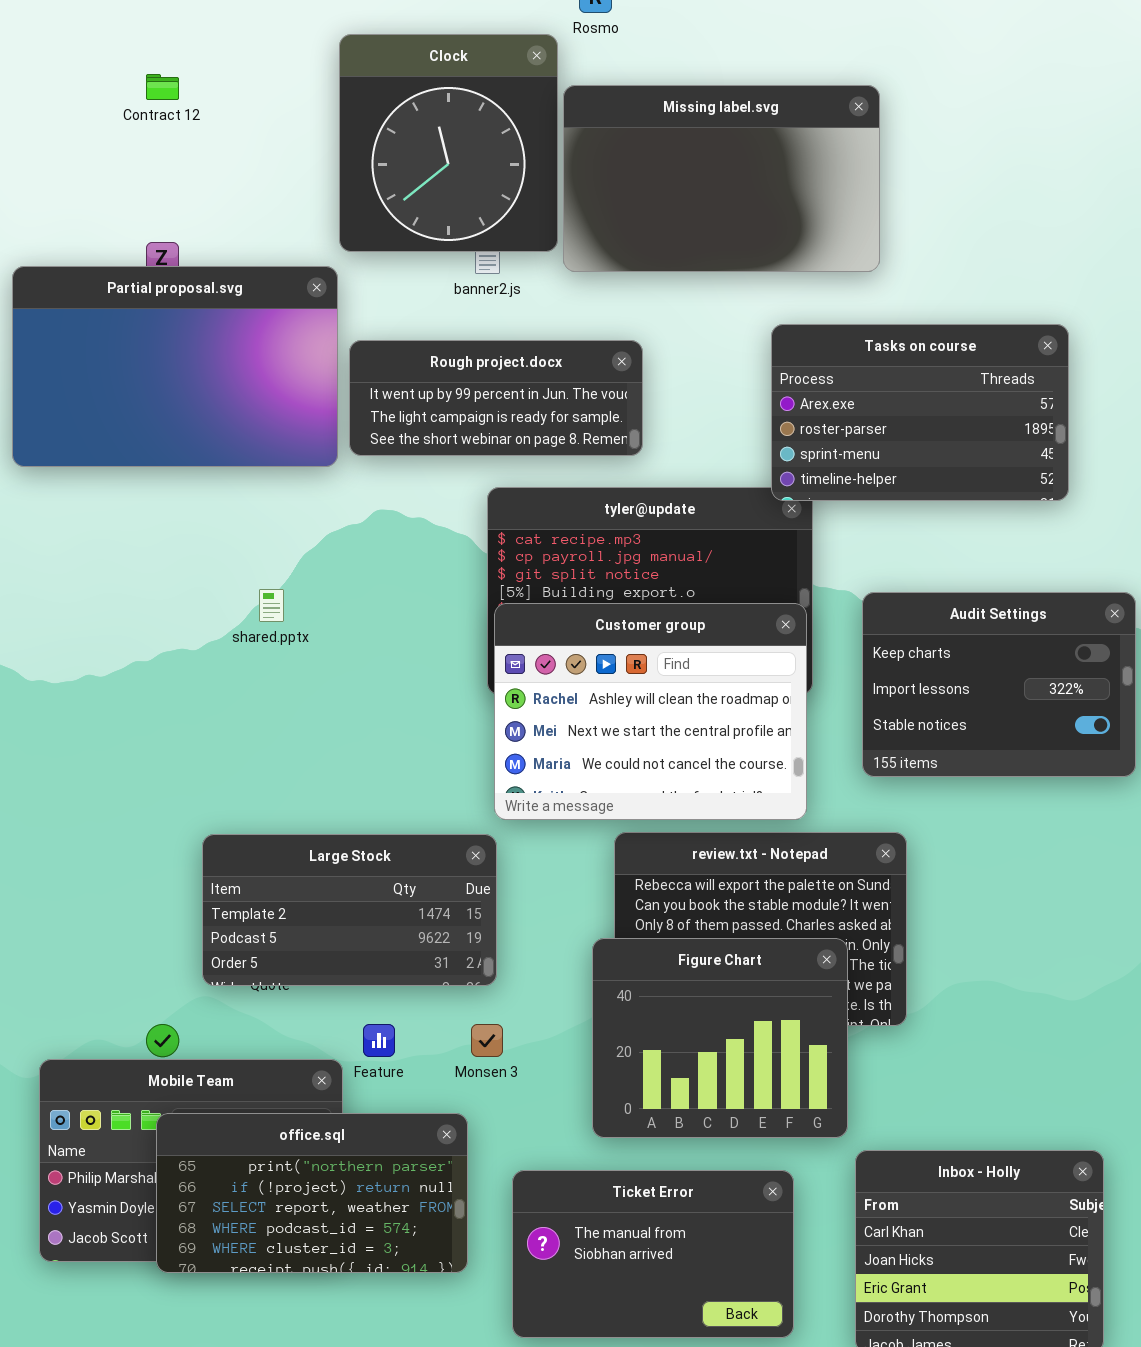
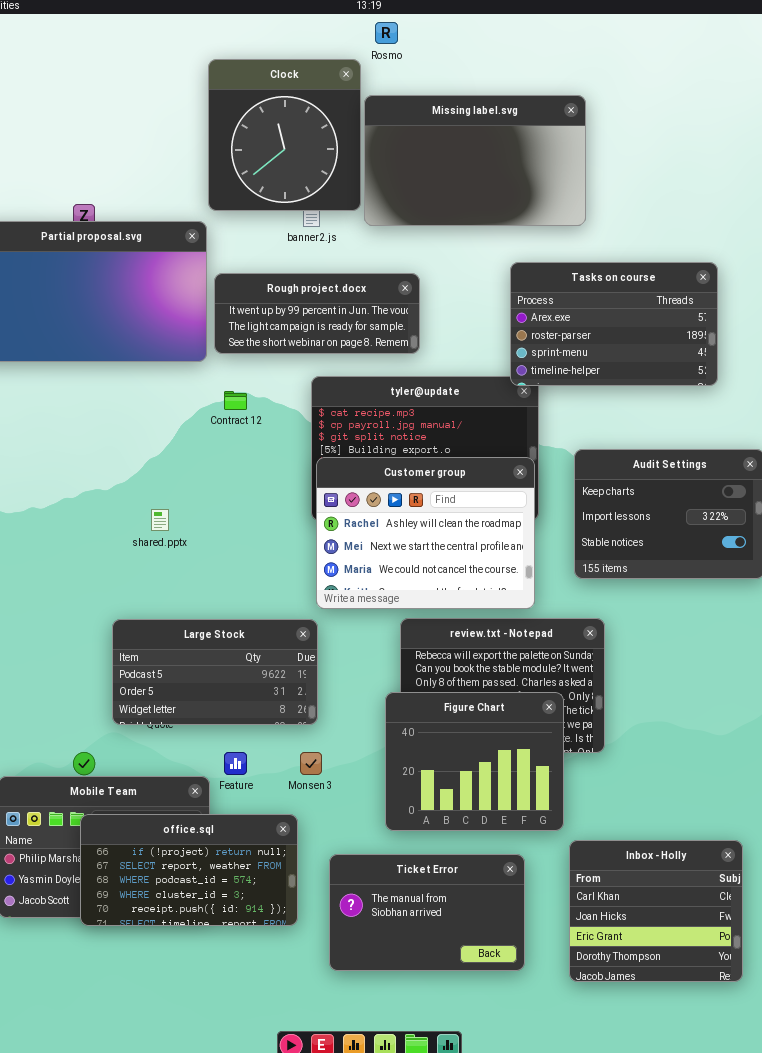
Contract 12: [146,74,179,100] -> [224,391,247,410], moved
shared.pptx: [259,589,284,622] -> [151,509,169,531], moved
Large Stock: [202,834,497,986] -> [112,619,318,725], scrolled down 1 row
office.sql: [156,1113,468,1273] -> [80,814,298,926], scrolled down 1 row

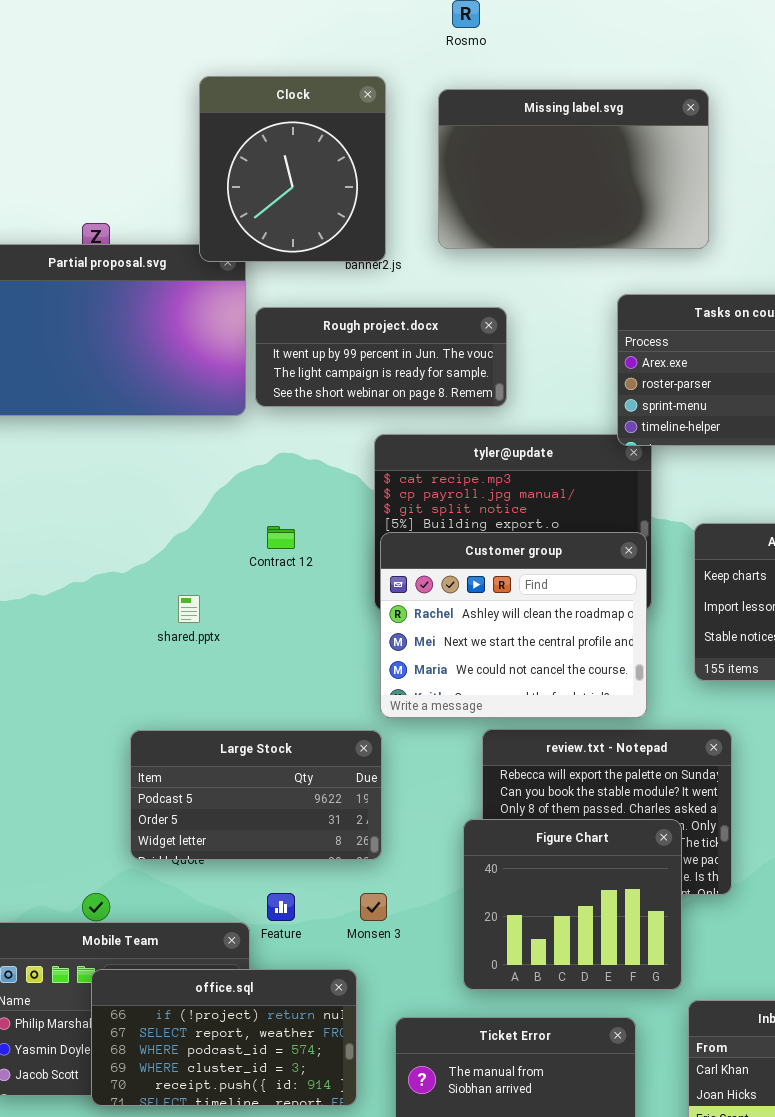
Clock: [208,59,361,211] -> [199,76,386,262], moved
Contract 12: [224,391,247,410] -> [267,526,295,549], moved

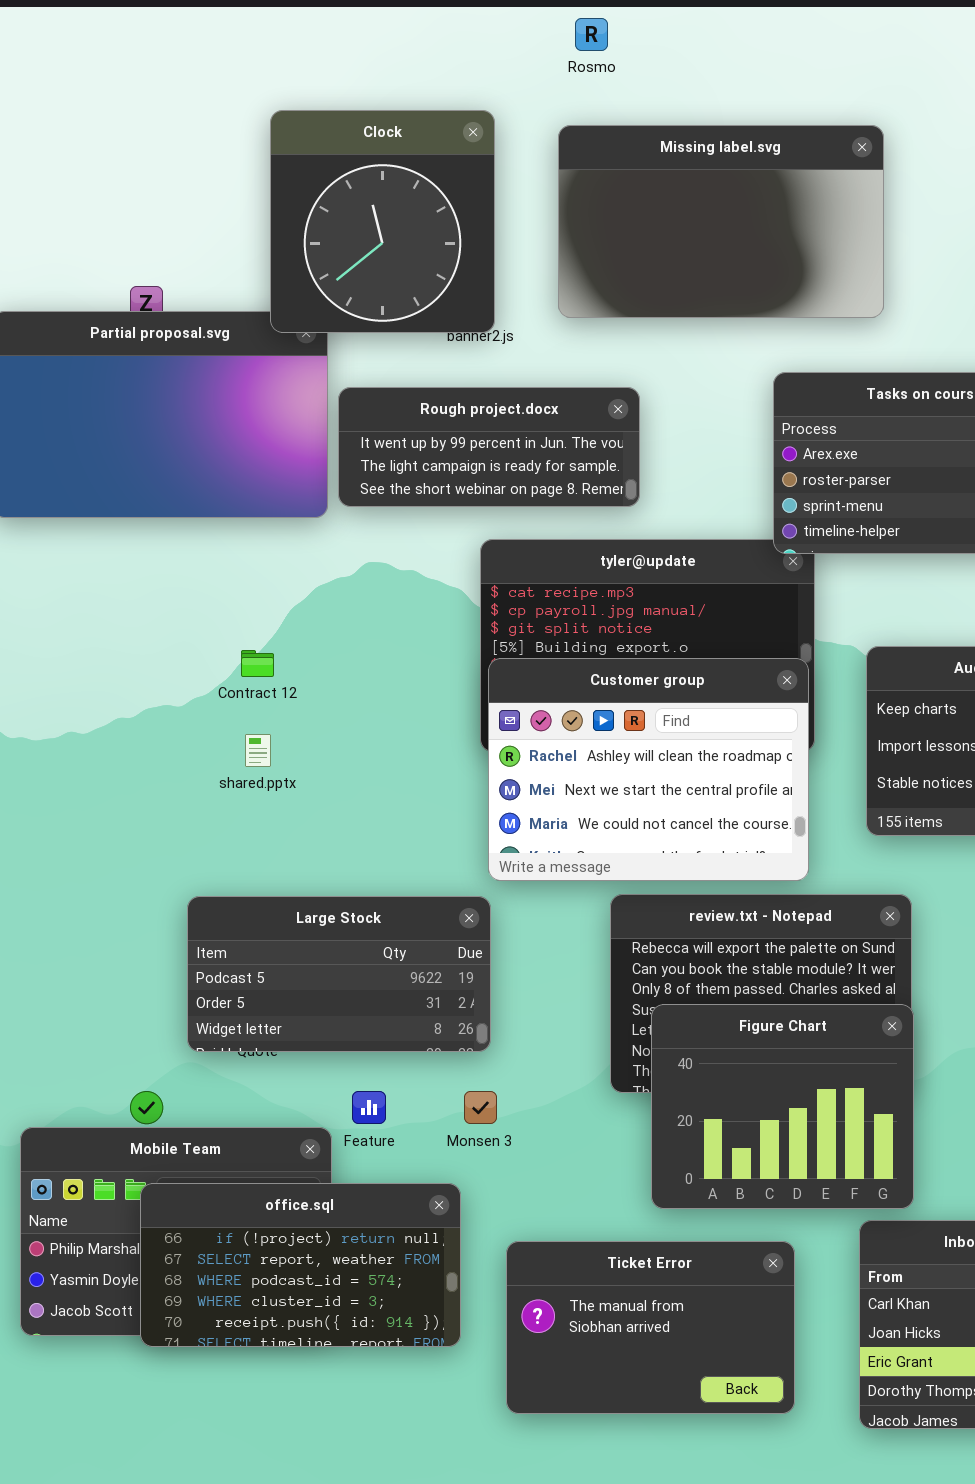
Contract 12: [267,526,295,549] -> [241,650,274,677], moved
Figure Chart: [463,819,682,990] -> [651,1004,914,1209], moved

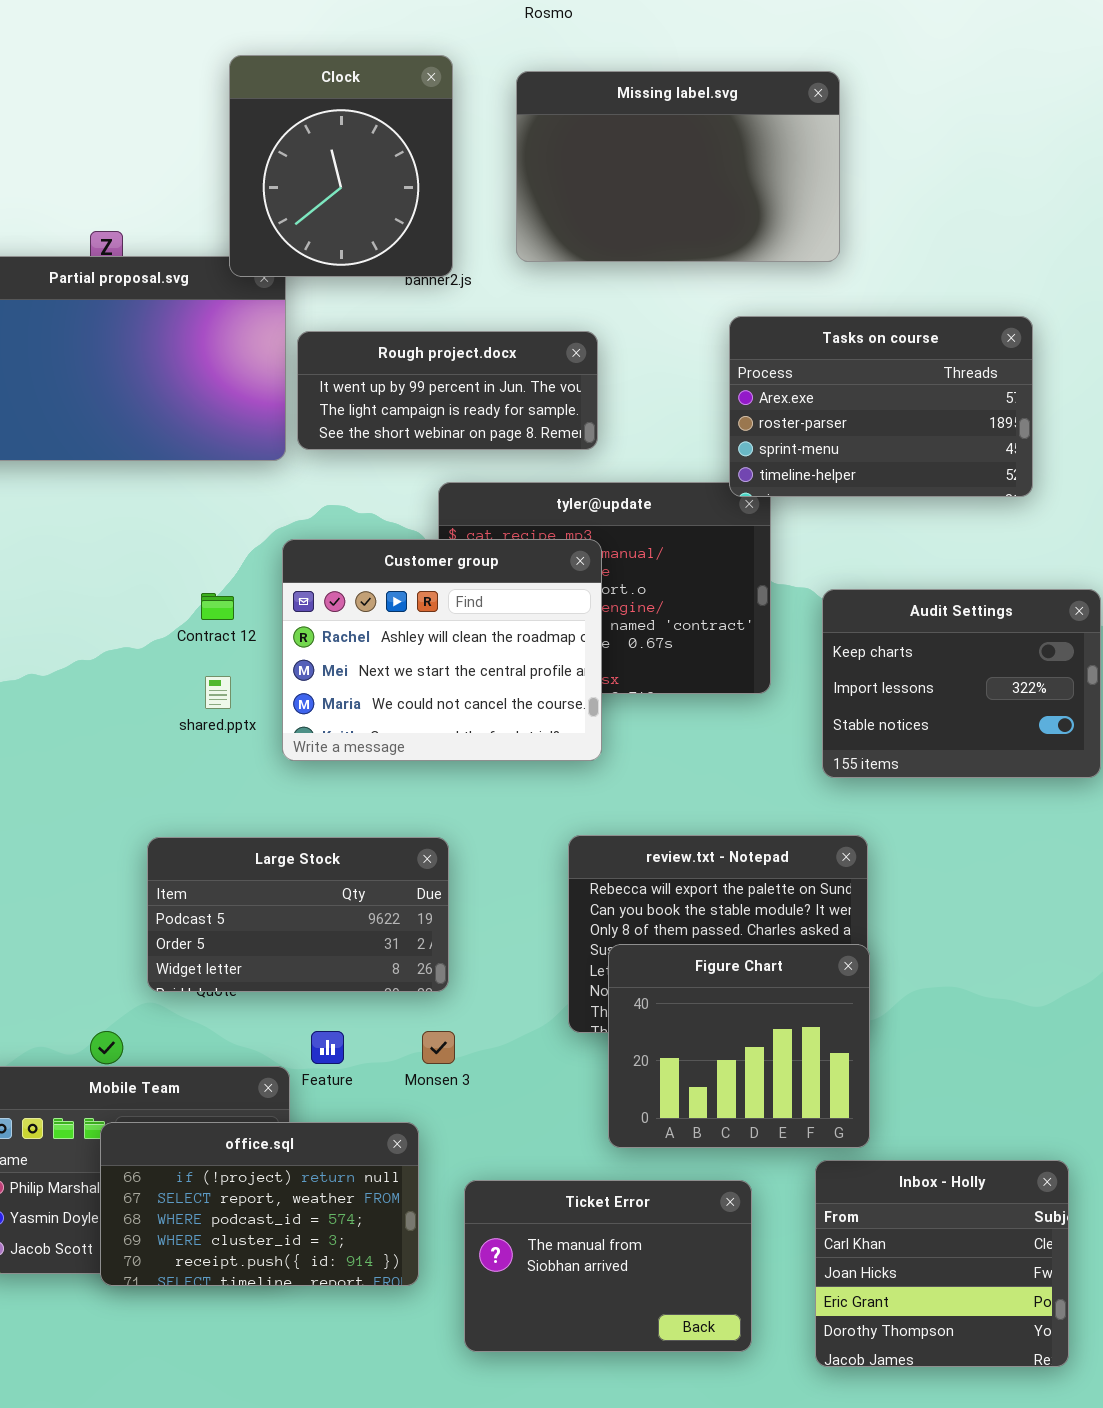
Customer group: [488,658,809,881] -> [282,539,602,761], moved

